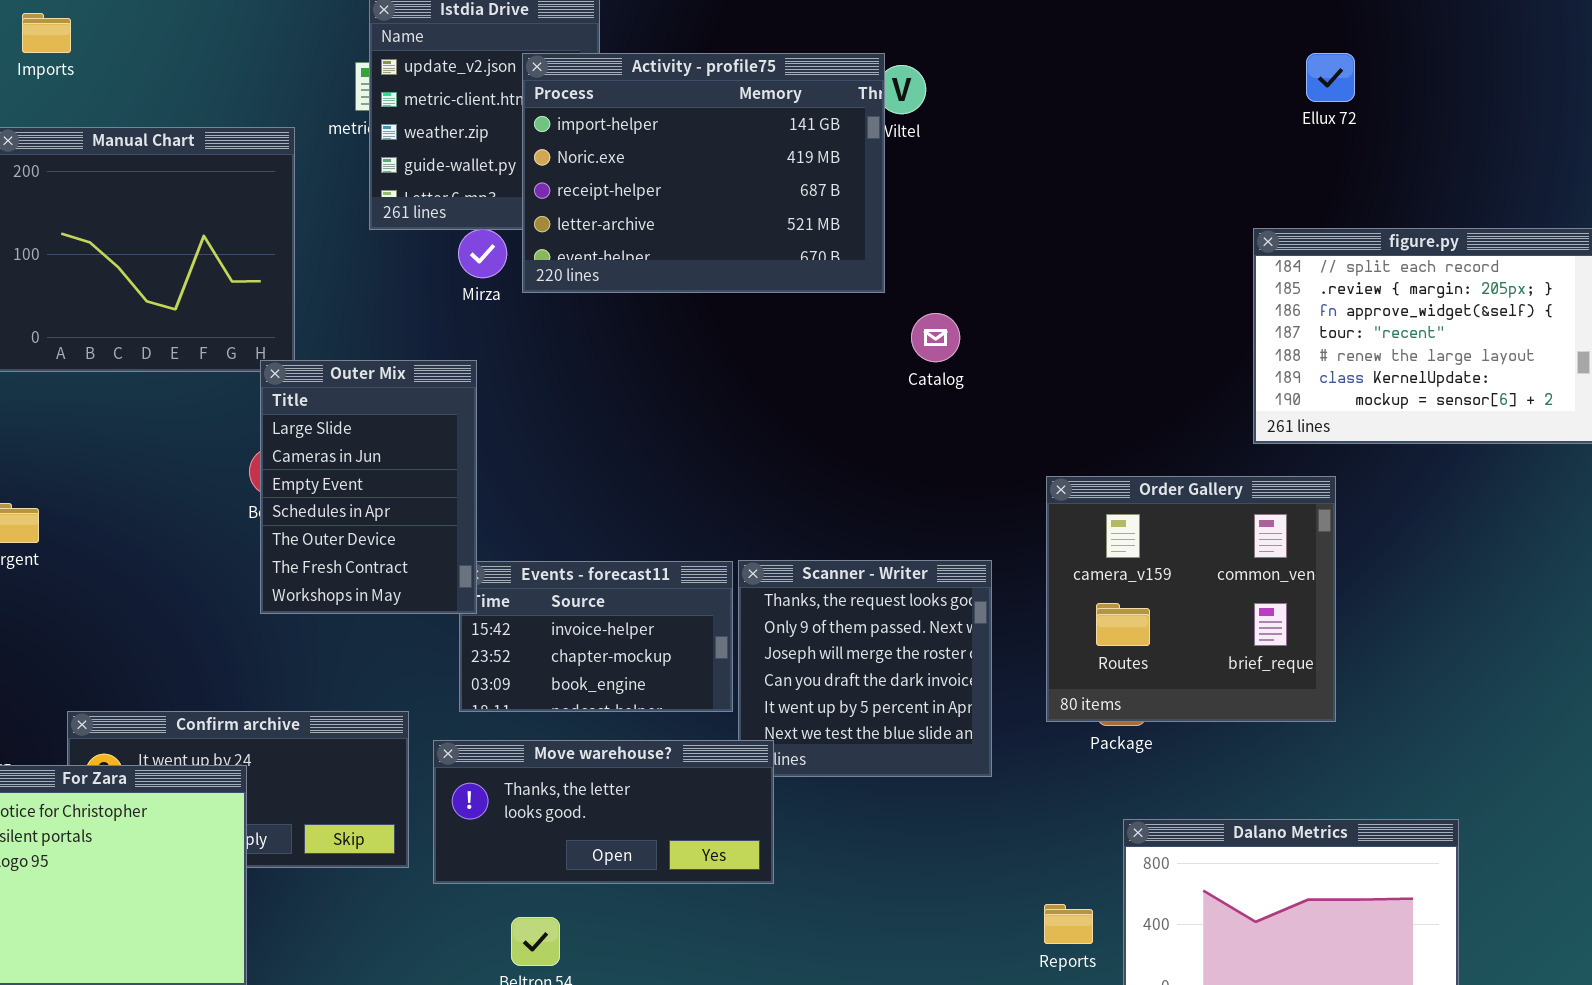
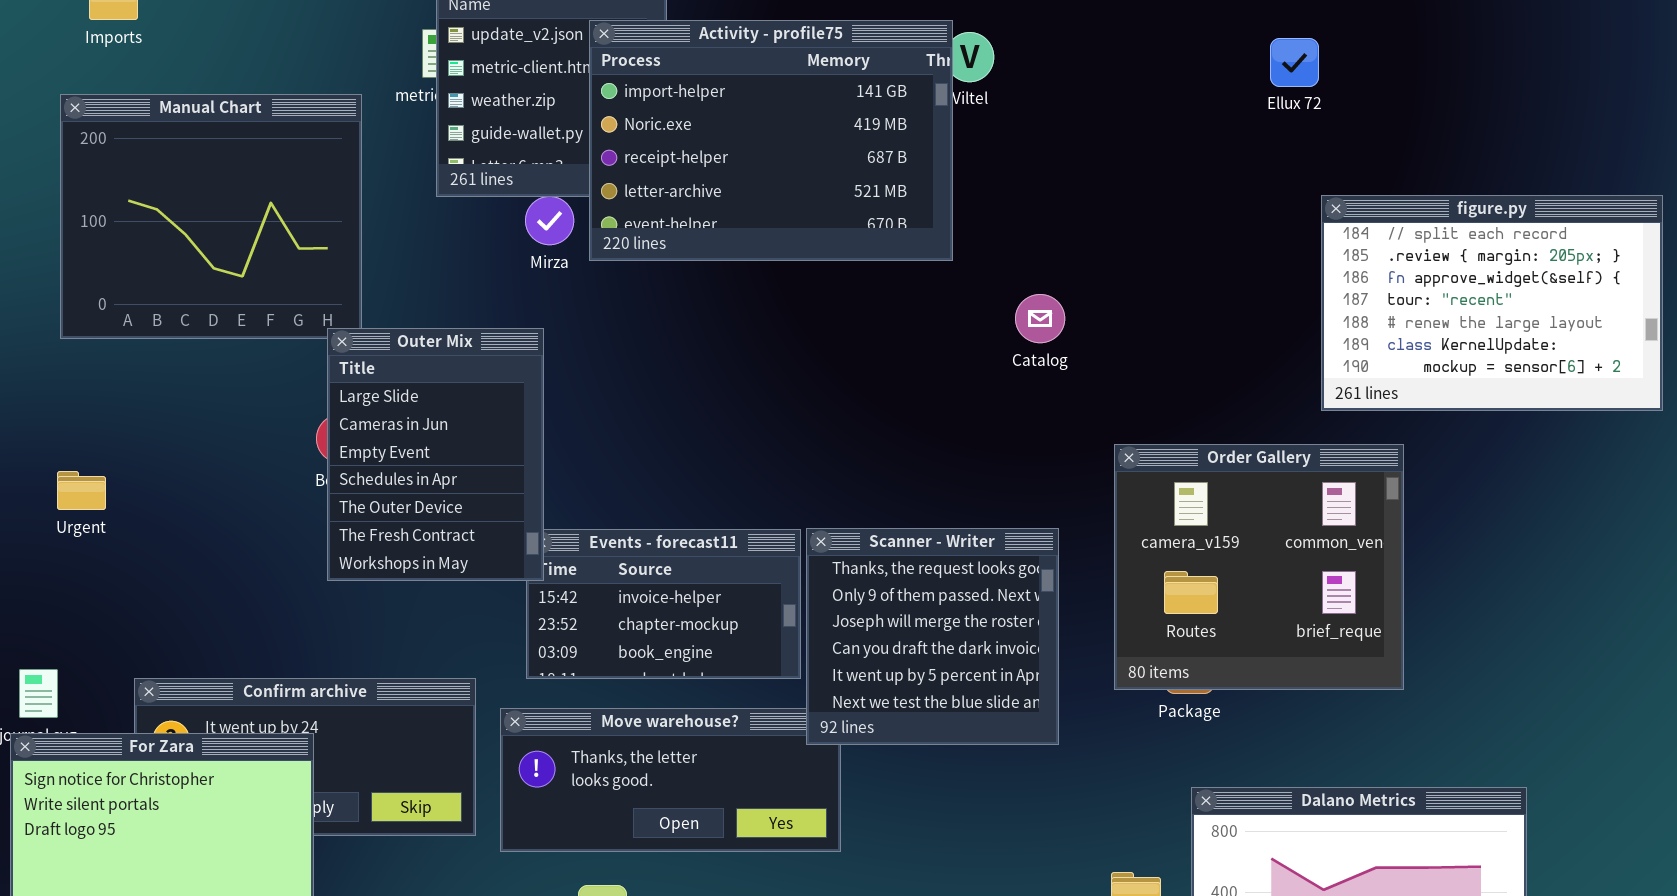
Ellux 72: [1306,53,1355,102] -> [1270,38,1319,87], moved
Catalog: [911,313,960,362] -> [1015,294,1065,343], moved
Scanner - Writer: [738,560,992,777] -> [806,528,1059,745], raised

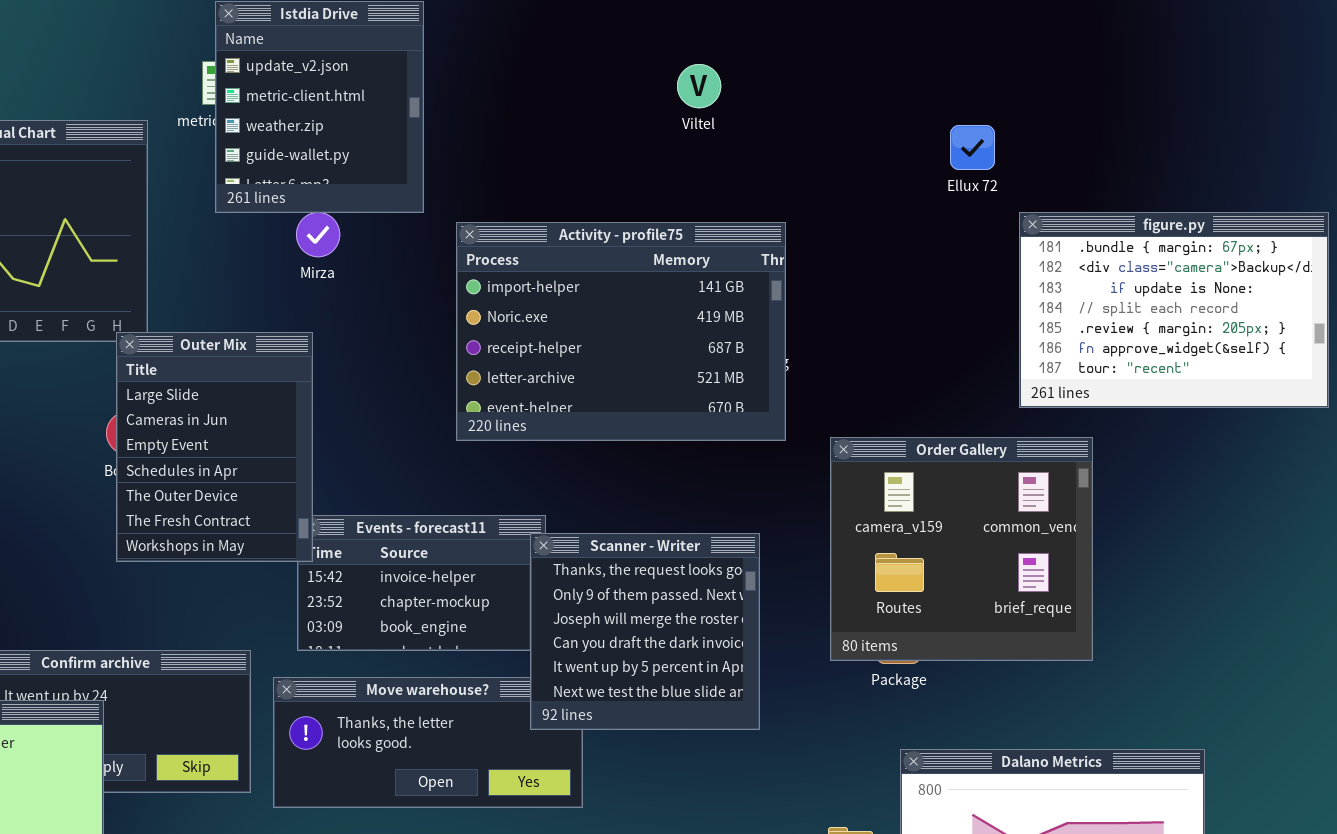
Activity - profile75: [589,20,953,261] -> [456,222,786,441], moved
Ellux 72: [1270,38,1319,87] -> [950,125,995,170], moved
figure.py: [1321,195,1663,411] -> [1019,212,1329,408], scrolled up 3 rows
Scanner - Writer: [806,528,1059,745] -> [530,533,760,730], moved

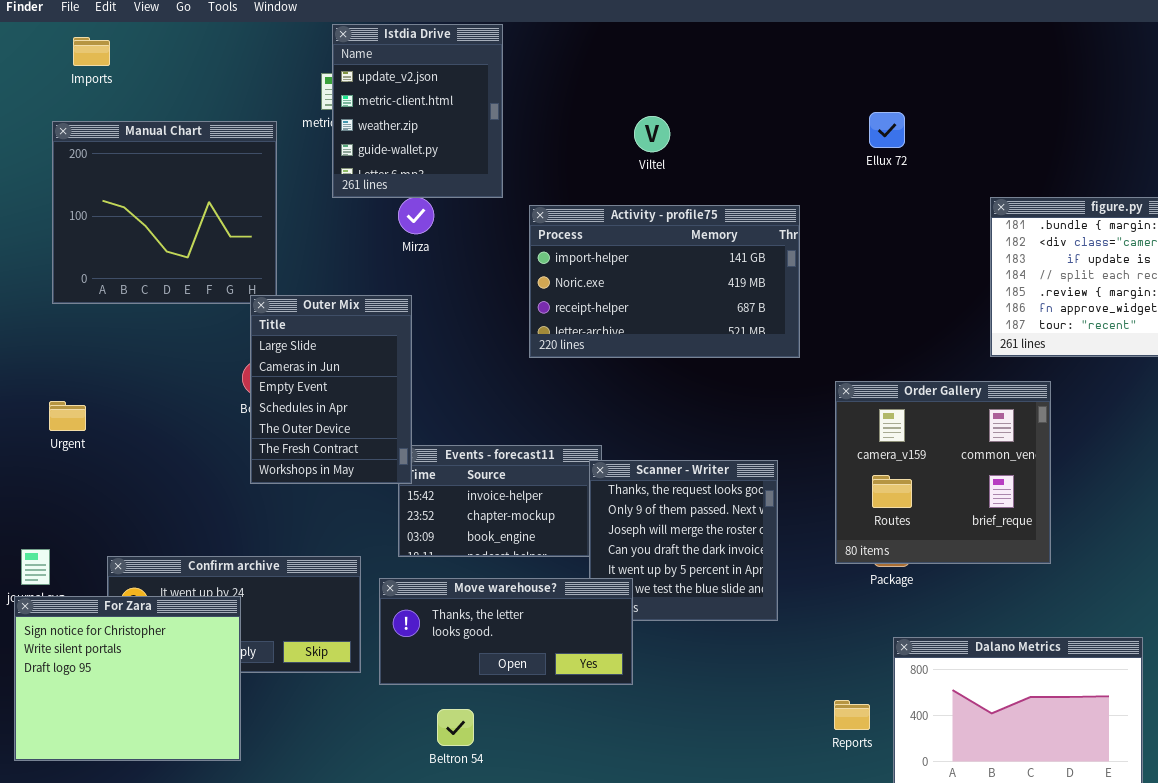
Viltel: [677,64,721,108] -> [634,116,670,152], moved
Ellux 72: [950,125,995,170] -> [869,112,905,148], moved
Activity - profile75: [456,222,786,441] -> [529,205,800,358], resized
Move warehouse?: [273,677,583,808] -> [379,578,633,685], raised

